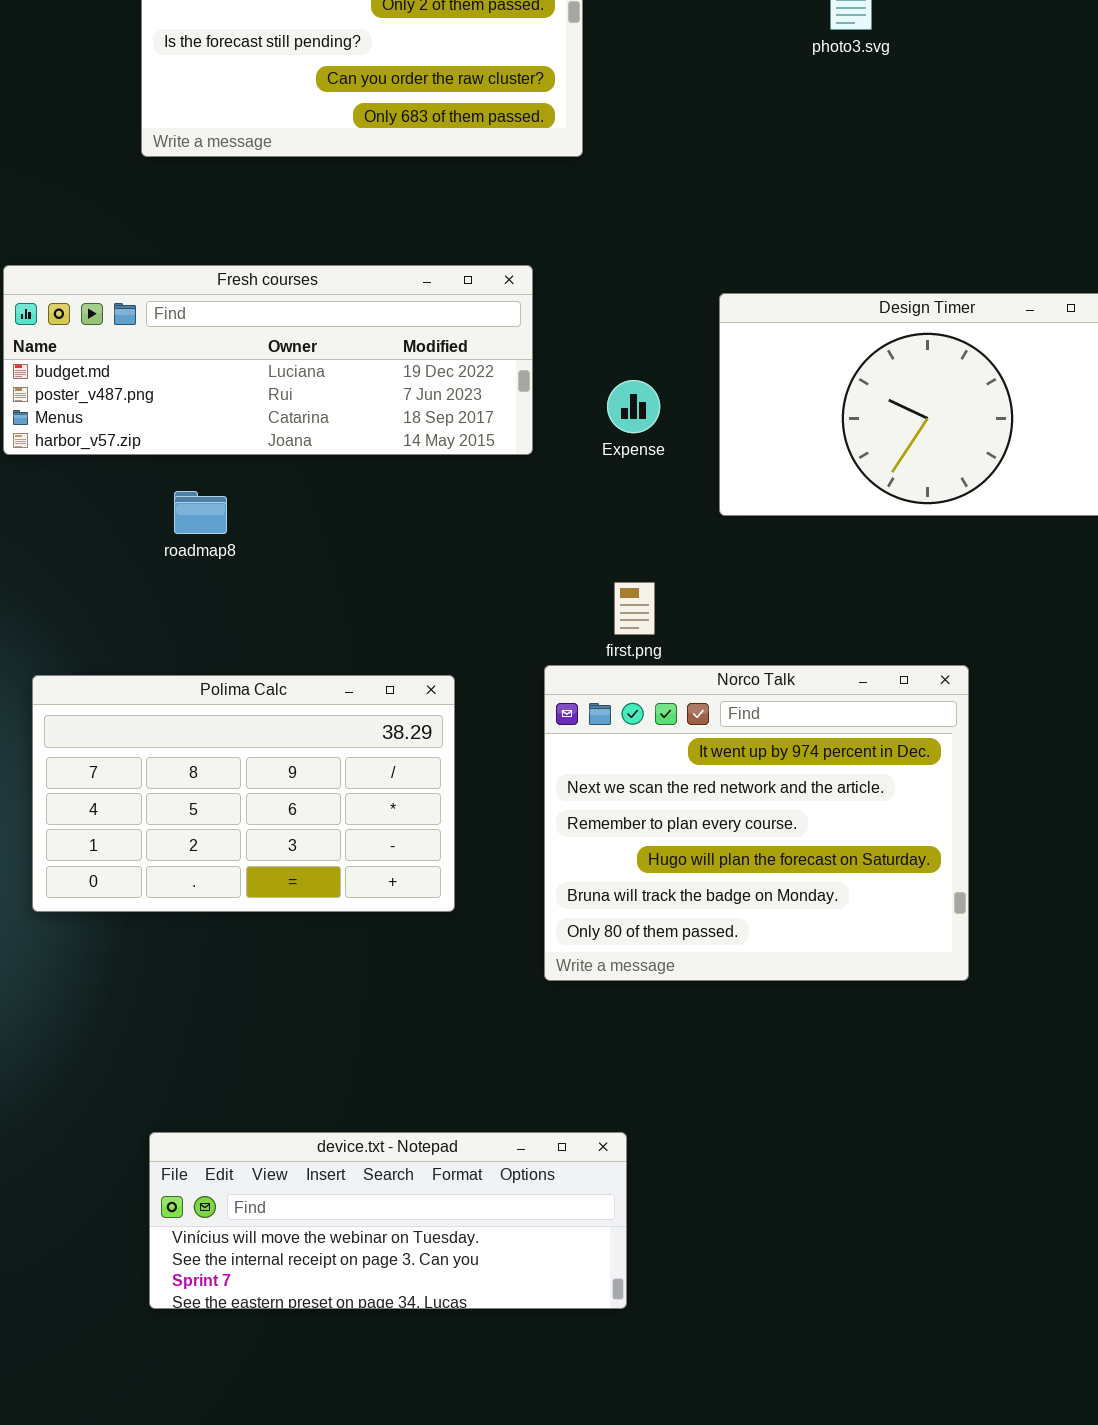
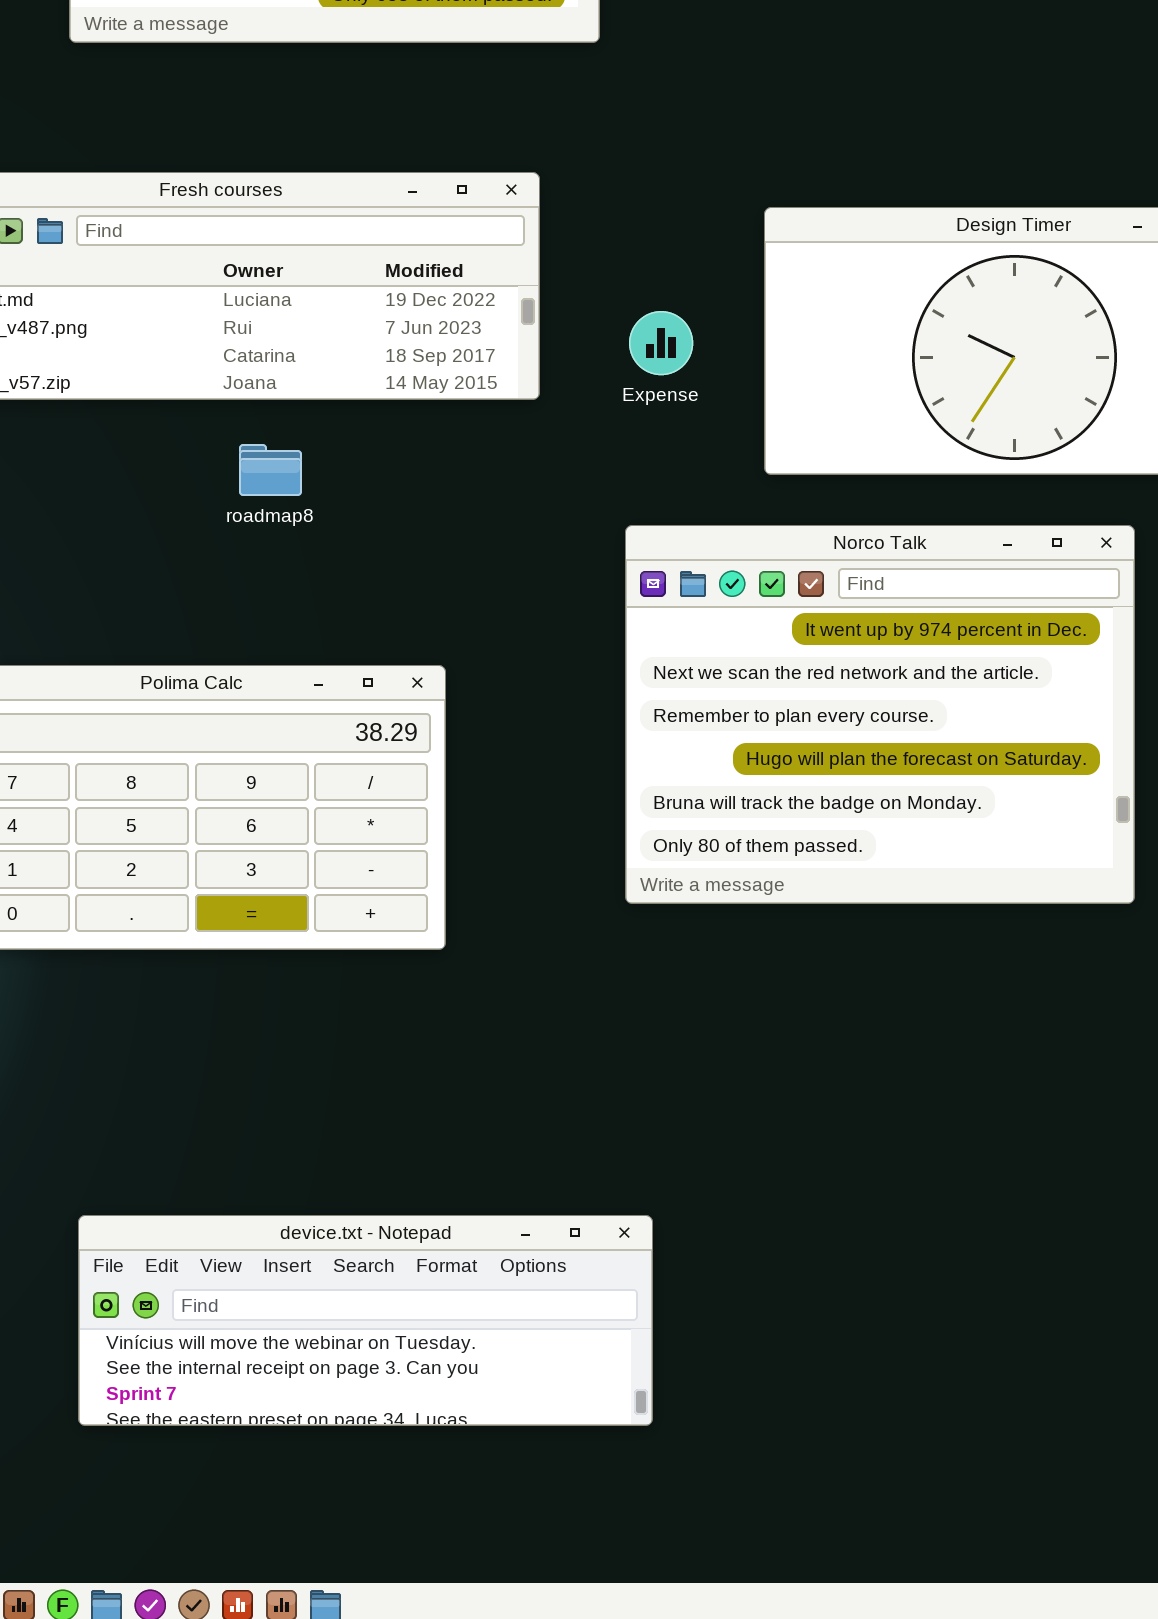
roadmap8: [174,491,227,534] -> [239,444,302,496], moved
Norco Talk: [544,665,969,981] -> [625,525,1135,904], moved

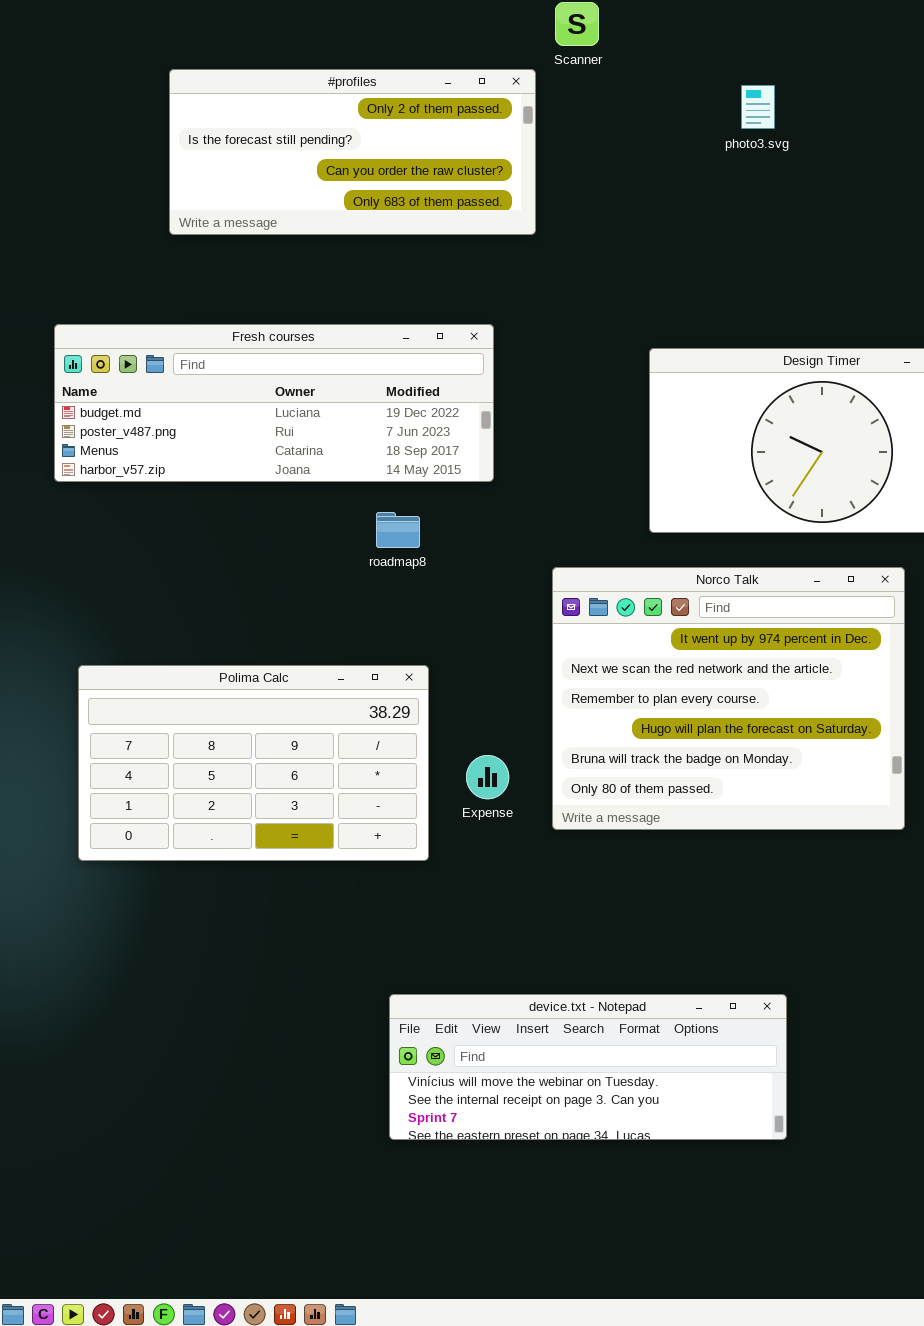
Expense: [629,311,693,375] -> [466,755,509,799], moved
roadmap8: [239,444,302,496] -> [376,512,420,548], moved
device.txt - Notepad: [78,1215,653,1426] -> [389,994,787,1140], moved

